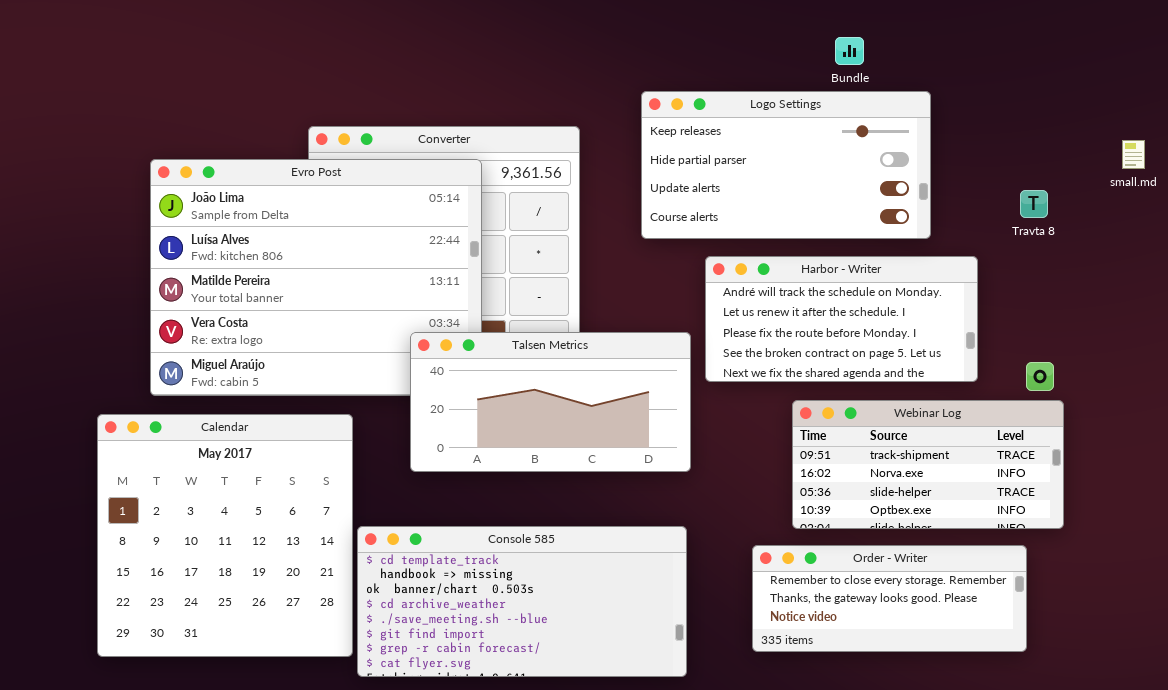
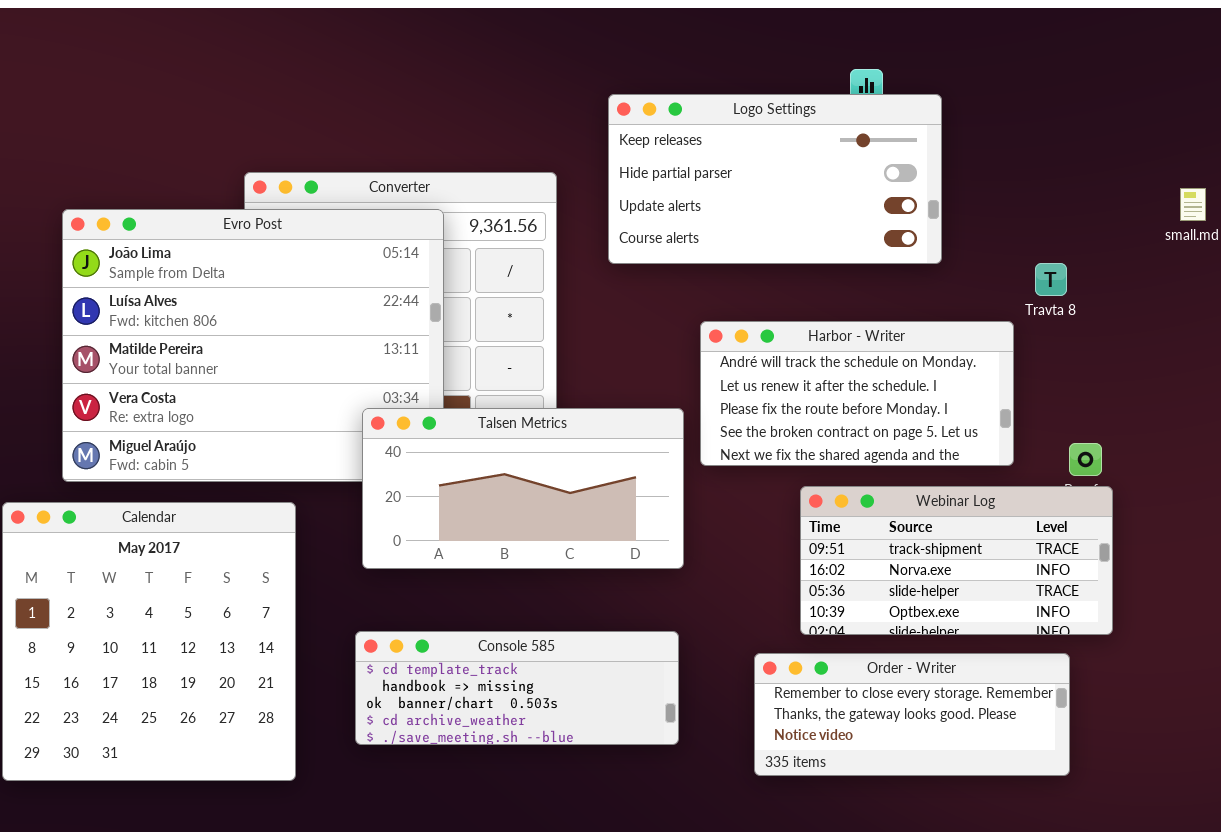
Logo Settings: [641,91,931,239] -> [608,94,942,264], moved
Travta 8: [1020,190,1048,218] -> [1035,263,1067,296], moved
Console 585: [357,526,687,677] -> [355,631,679,745], resized

